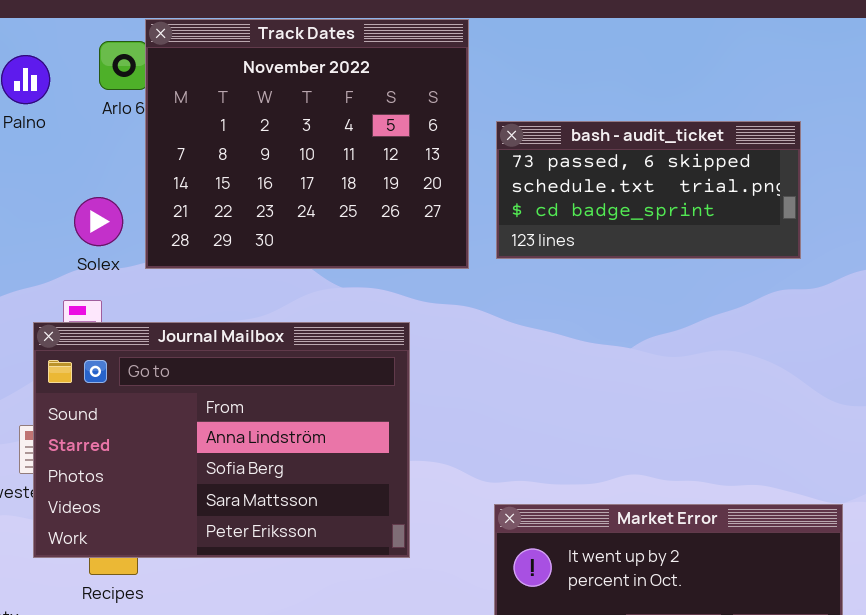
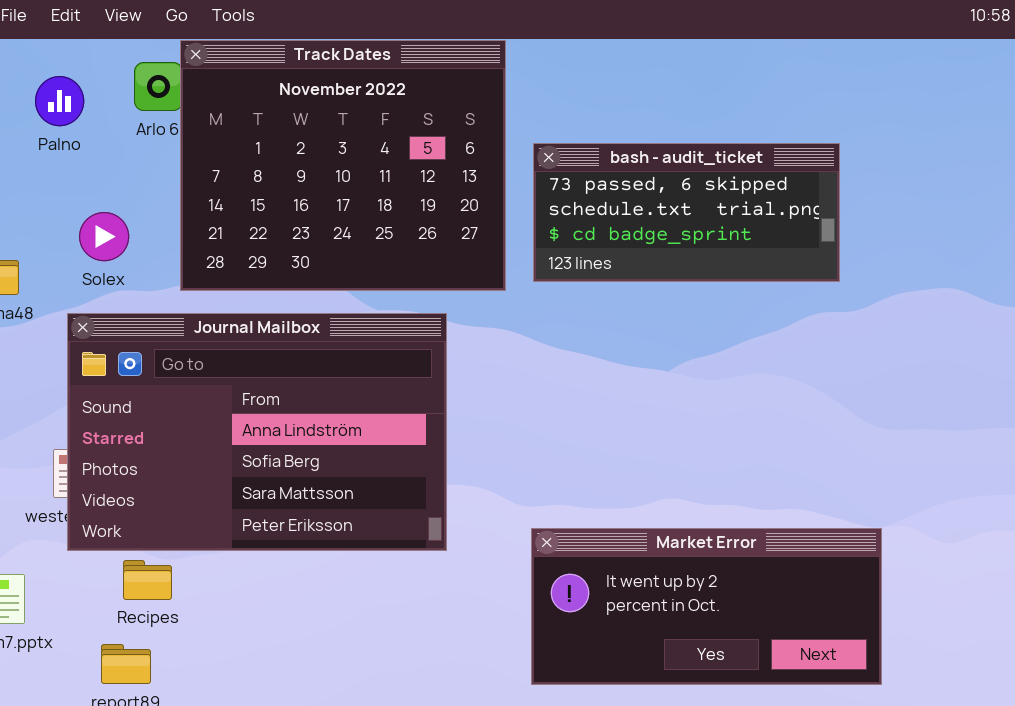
Solex: [74,197,123,246] -> [79,212,129,261], moved
Journal Mailbox: [33,322,410,558] -> [67,313,447,551], moved

